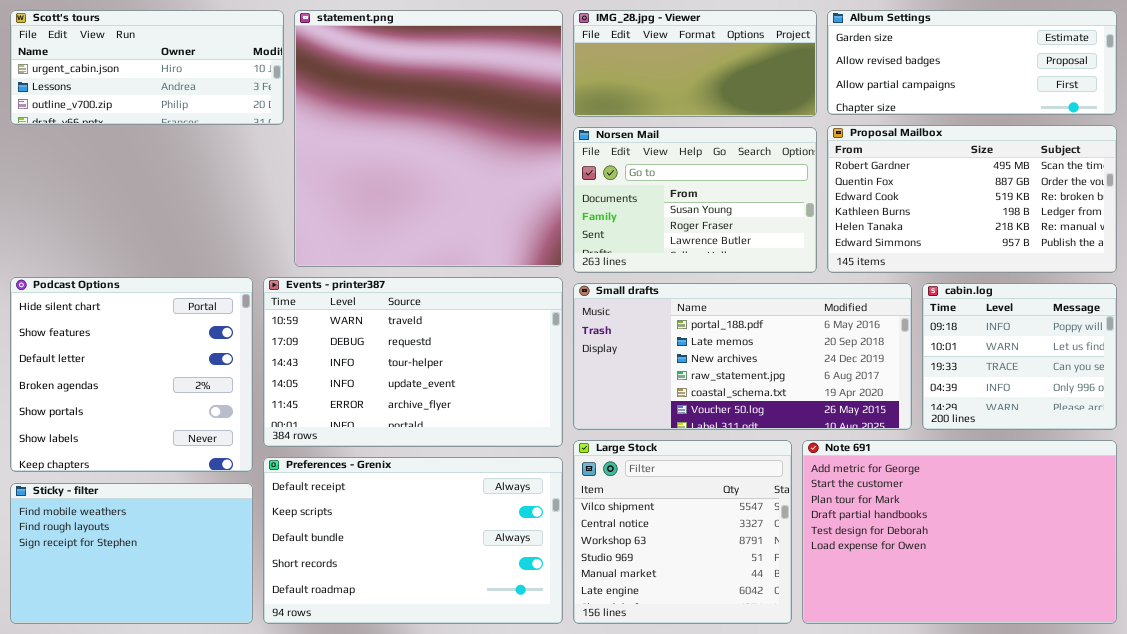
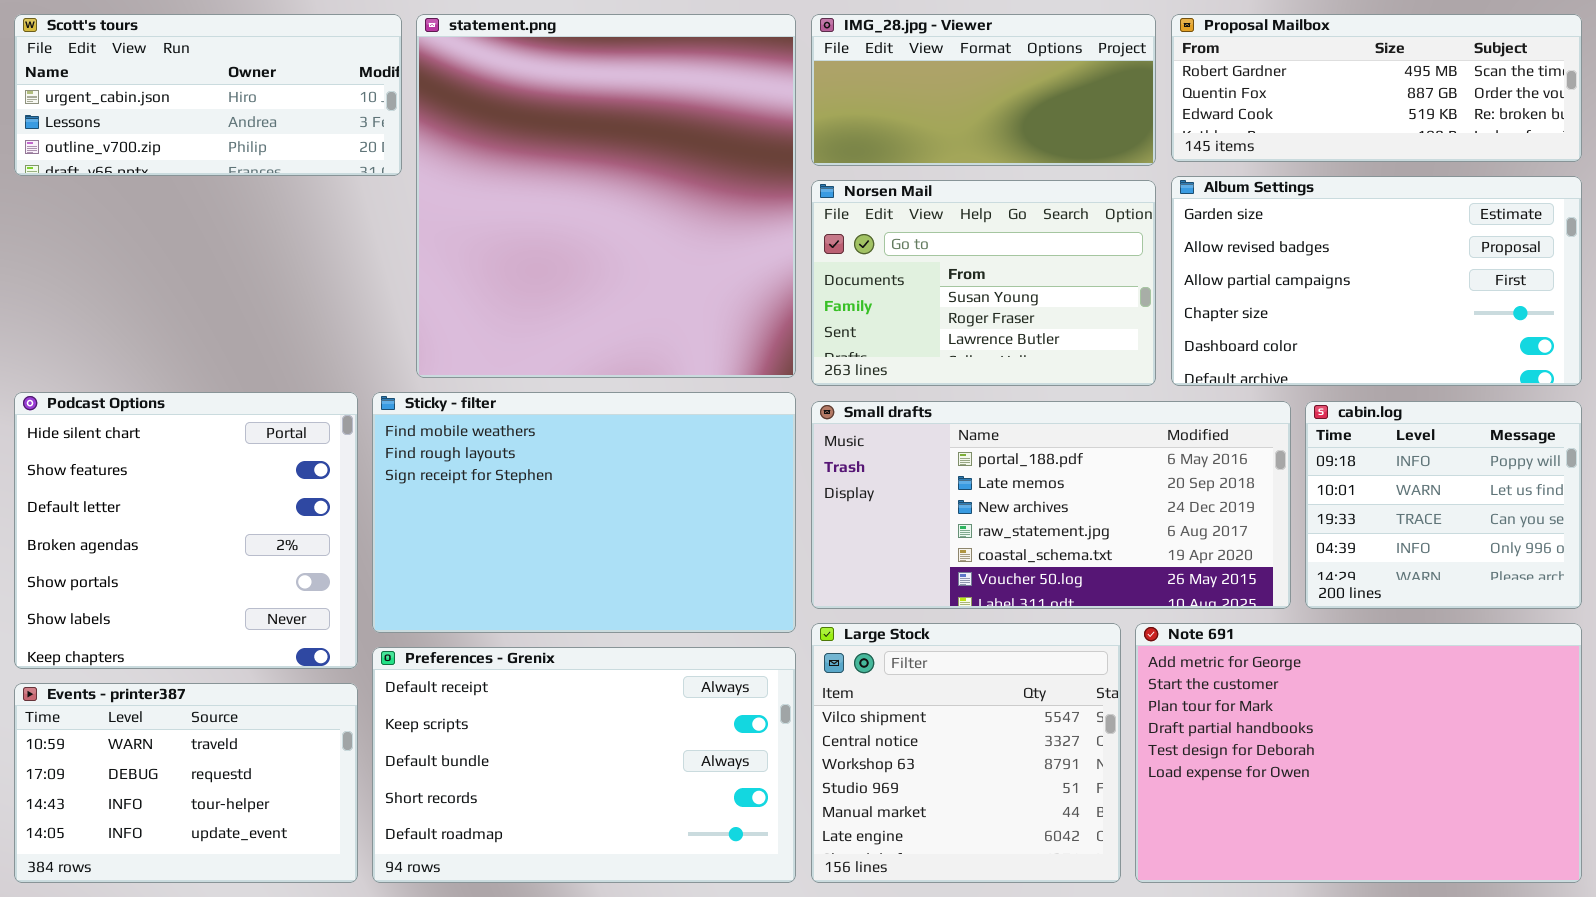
Album Settings: [827,10,1117,115] -> [1171,176,1582,386], moved, resized
Proposal Mailbox: [827,125,1117,273] -> [1171,14,1582,162], moved, resized
Events - printer387: [263,277,563,447] -> [14,683,358,883], moved, resized
Sticky - filter: [10,483,253,624] -> [372,392,796,633], moved, resized

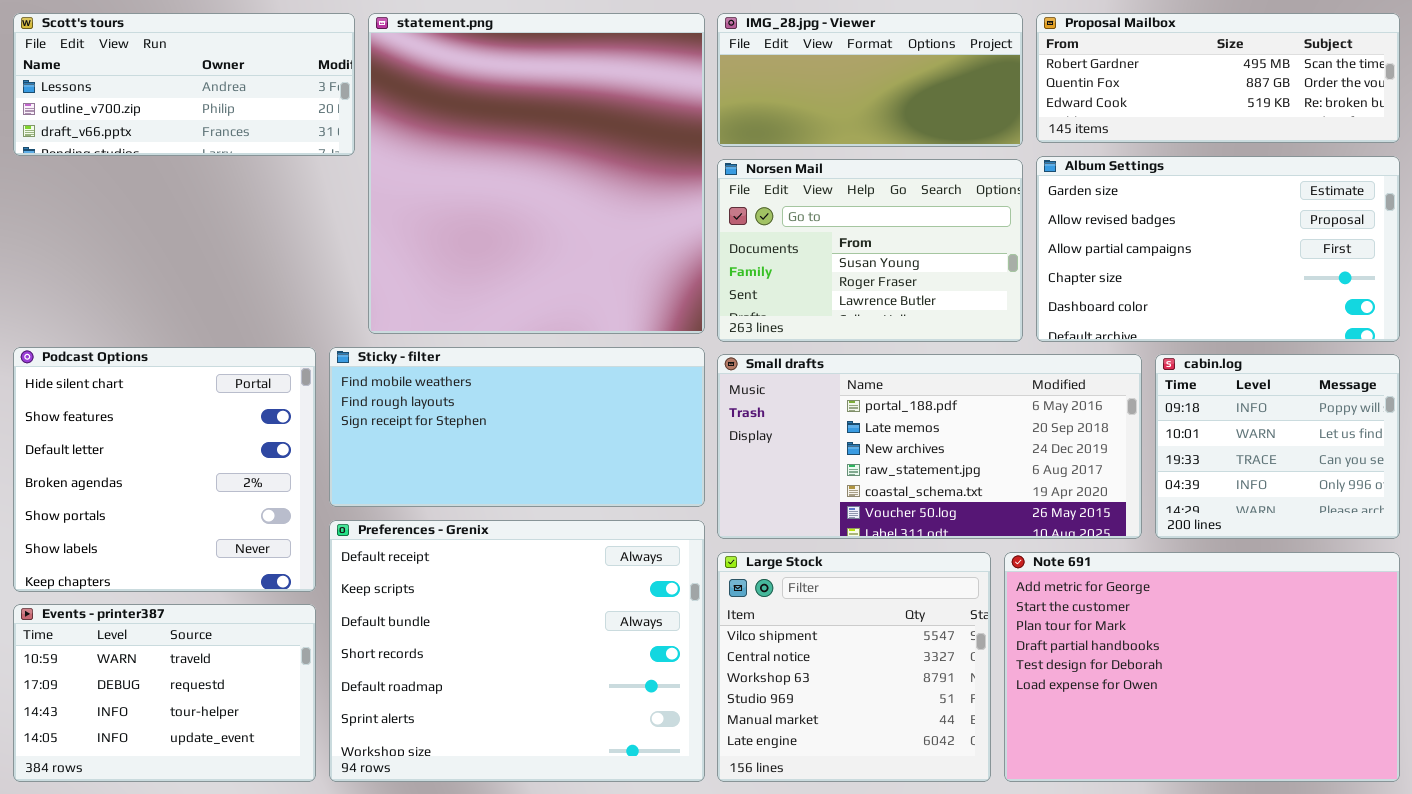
Scott's tours: [14,14,402,176] -> [13,13,355,156], scrolled down 1 row
Sticky - filter: [372,392,796,633] -> [329,347,705,507], resized
Preferences - Grenix: [372,647,796,883] -> [329,520,705,782], resized

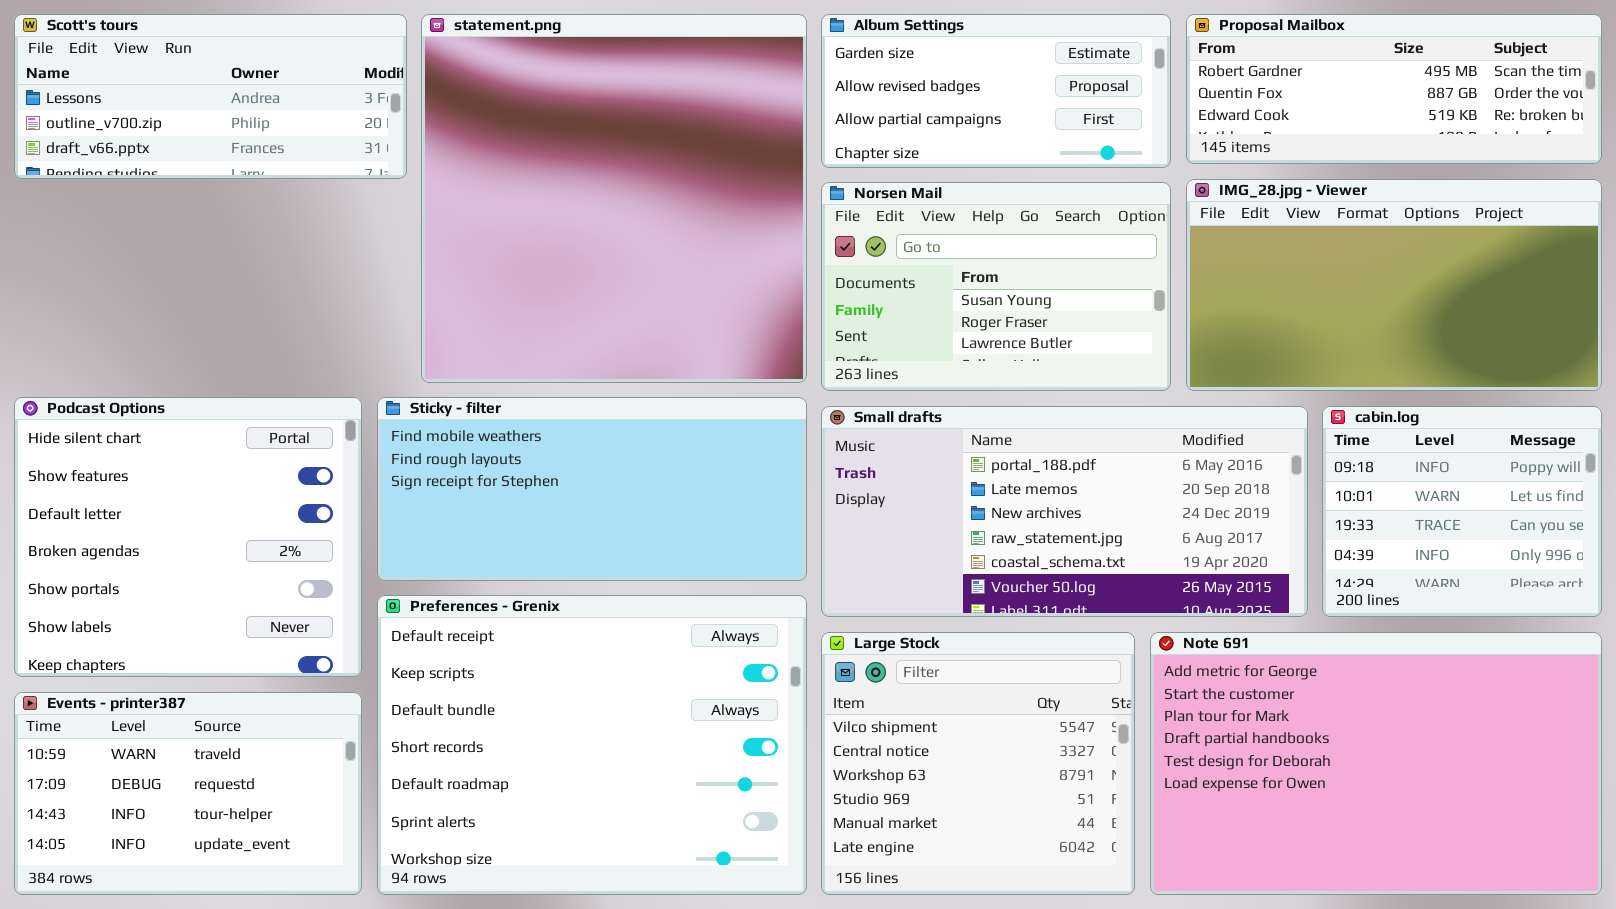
IMG_28.jpg - Viewer: [717,13,1023,147] -> [1186,179,1602,391], moved, resized
Album Settings: [1036,156,1400,342] -> [821,14,1171,168], moved, resized

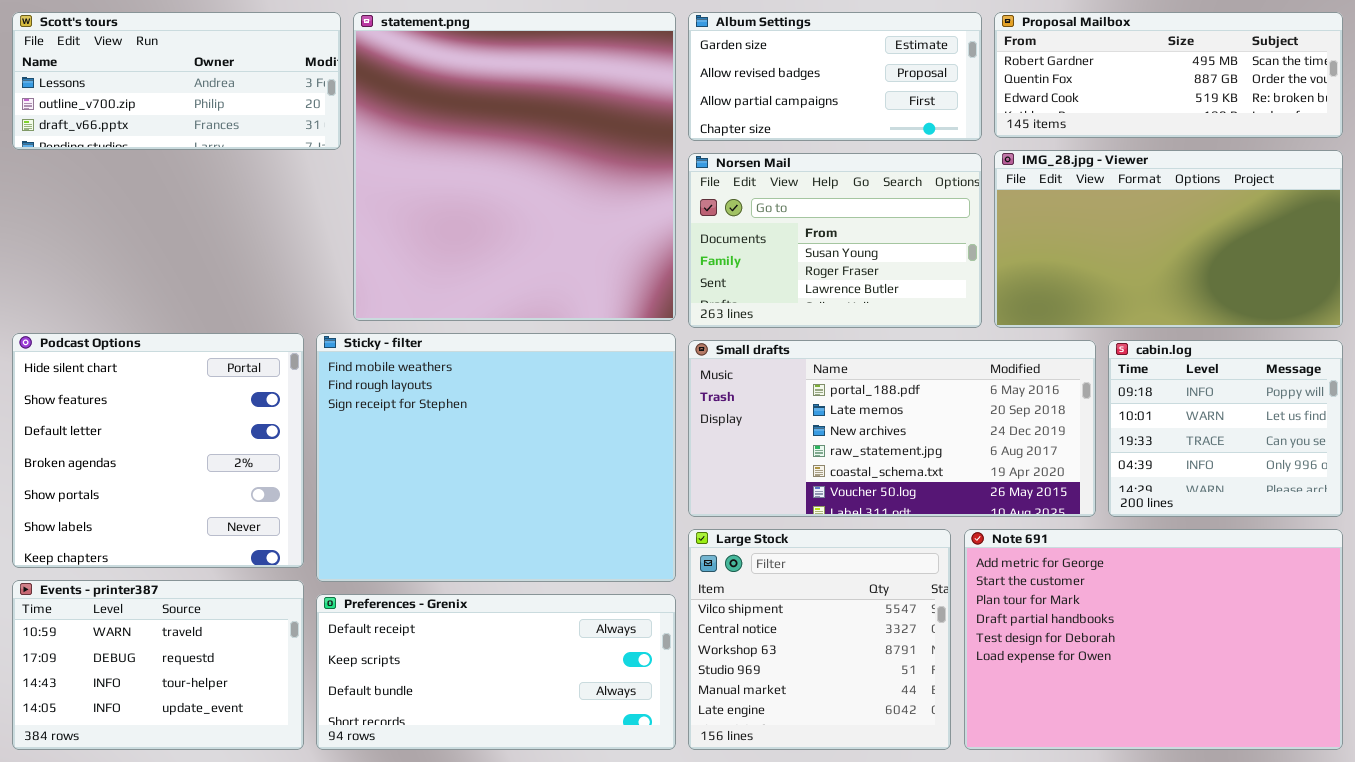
Sticky - filter: [377,397,807,581] -> [316,333,676,582], resized
Preferences - Grenix: [377,595,807,895] -> [316,594,676,750], resized

